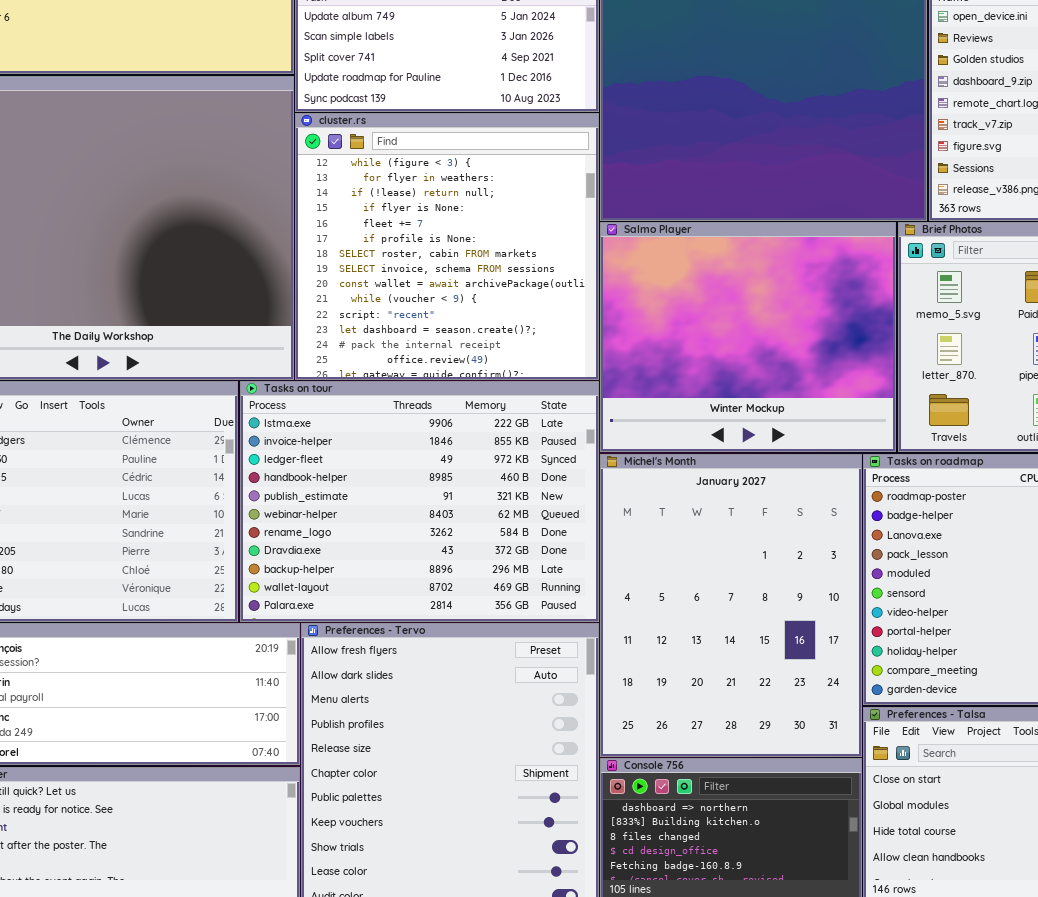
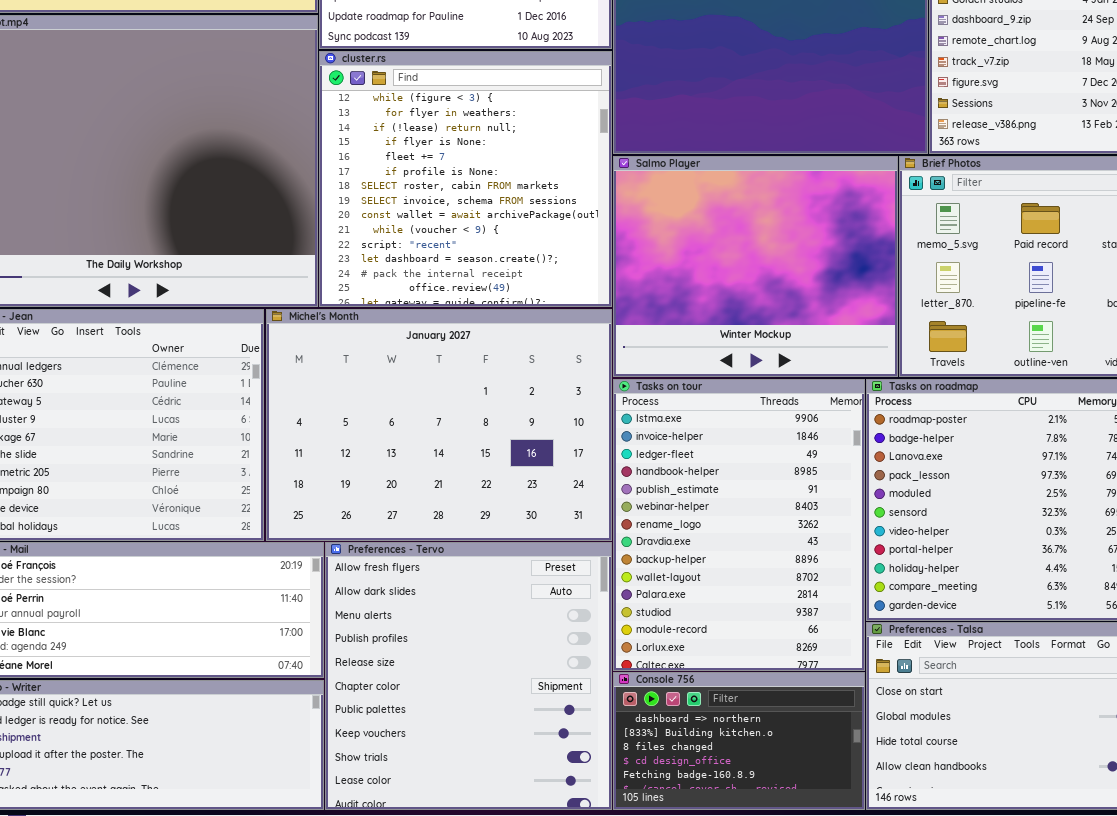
Tasks on tour: [240,381,599,622] -> [613,379,865,671], moved, resized
Michel's Month: [600,454,862,757] -> [266,309,612,541], moved, resized

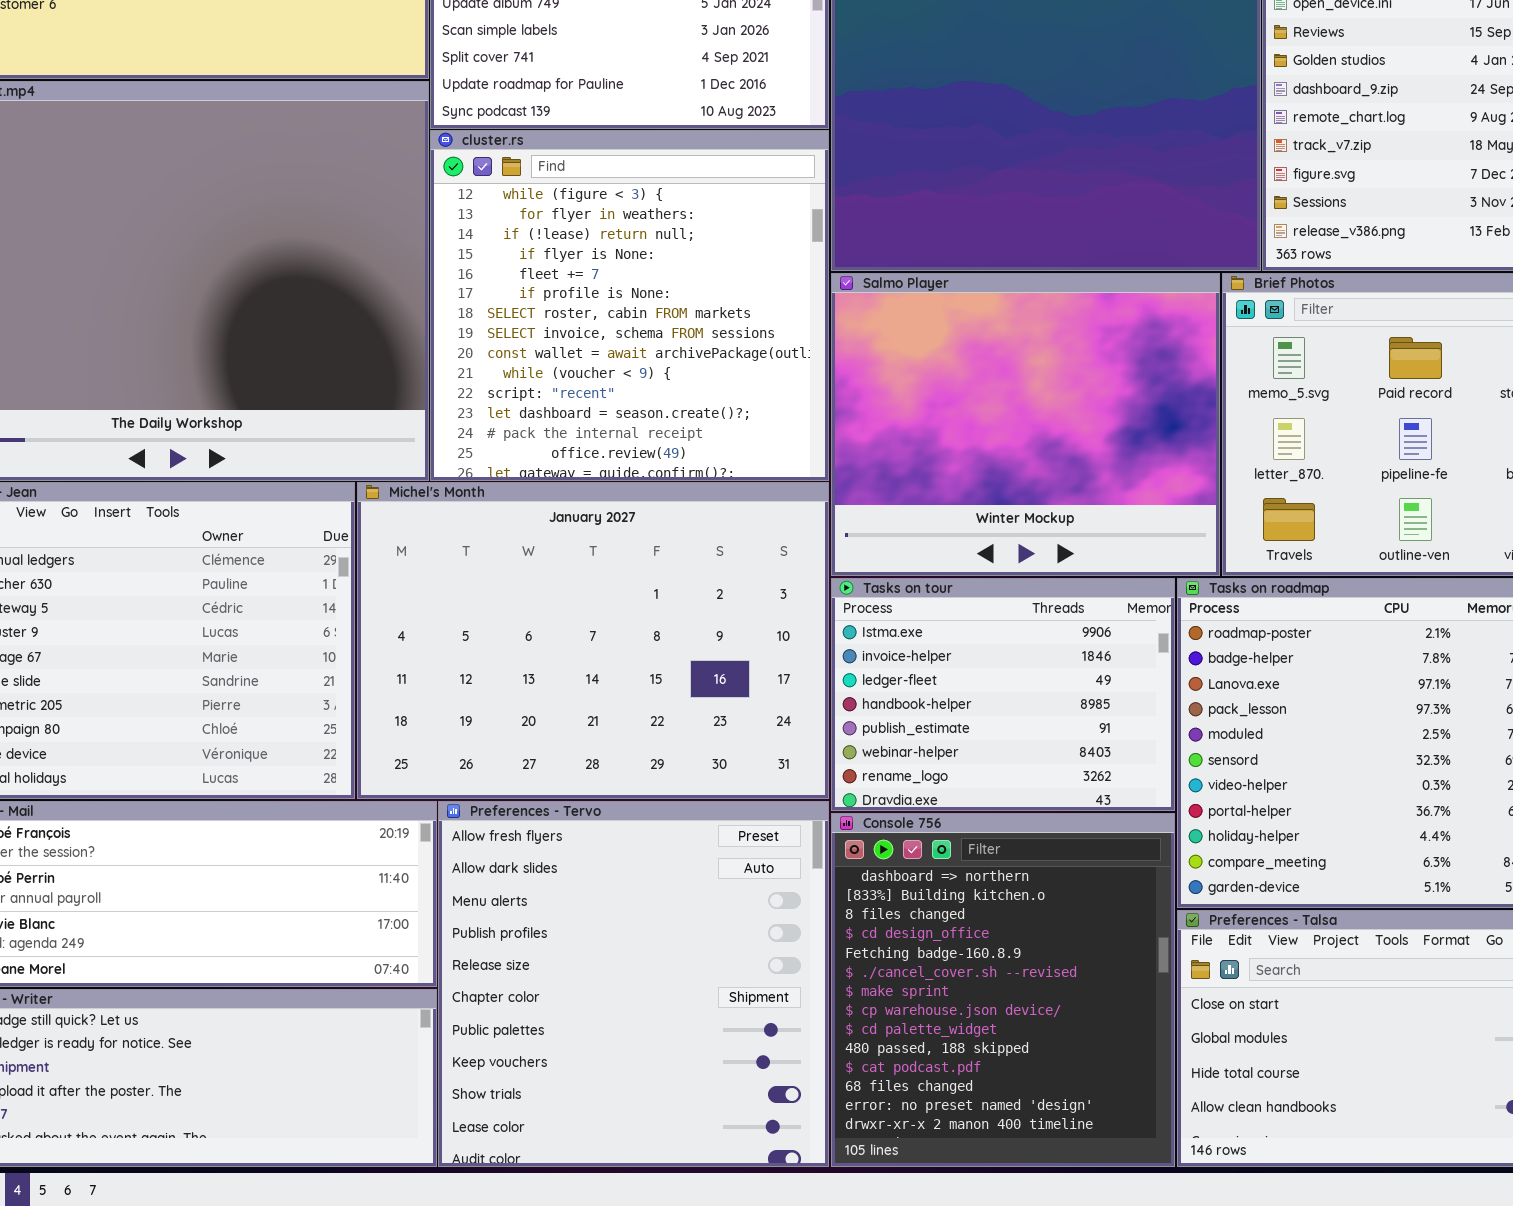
Tasks on tour: [613,379,865,671] -> [831,578,1175,811], resized
Console 756: [613,672,865,810] -> [831,813,1175,1167], resized

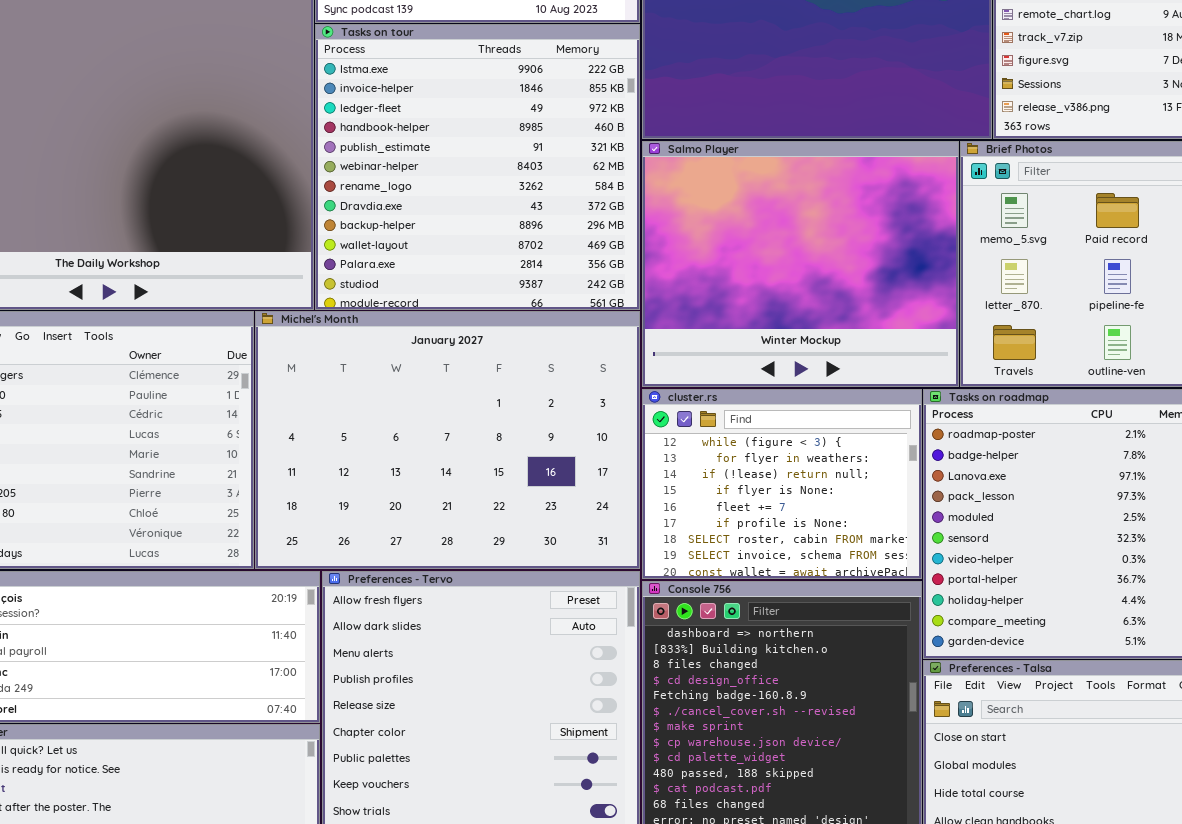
cluster.rs: [430,130,829,481] -> [642,389,922,579], moved, resized
Tasks on tour: [831,578,1175,811] -> [315,24,640,310], moved, resized

